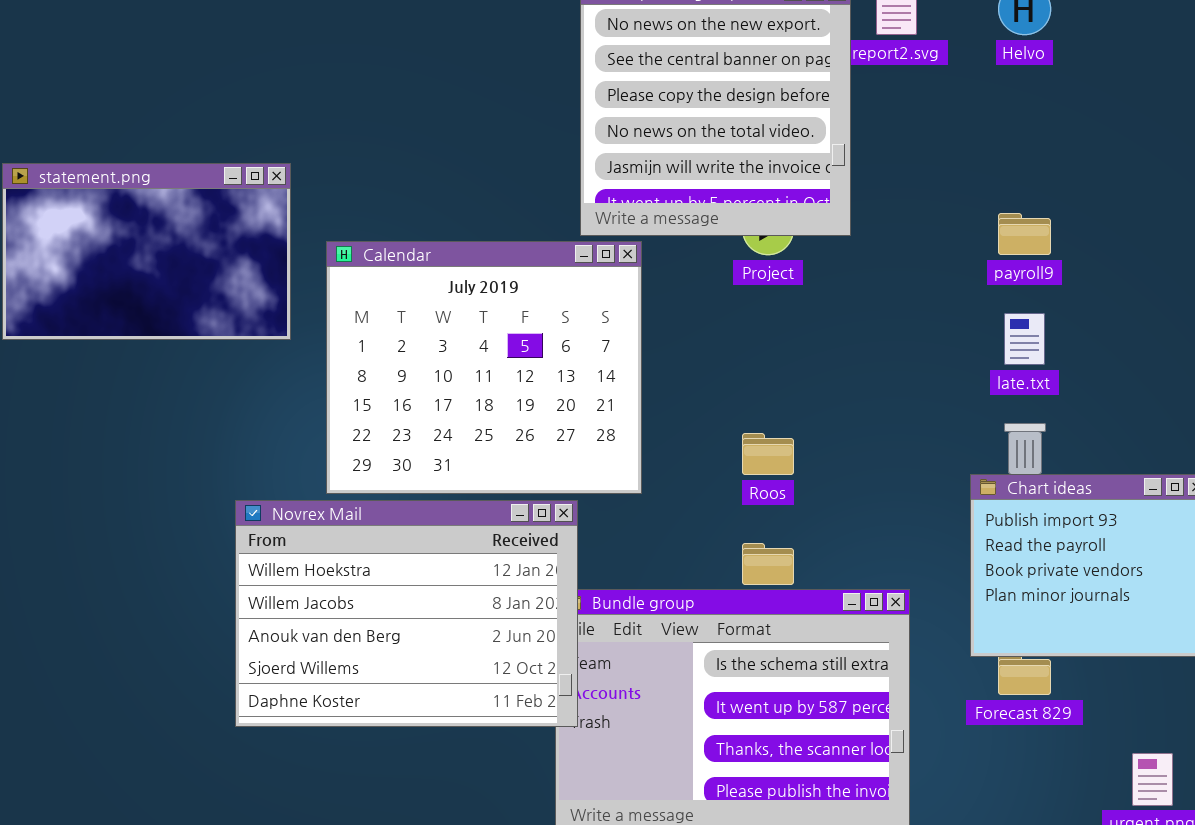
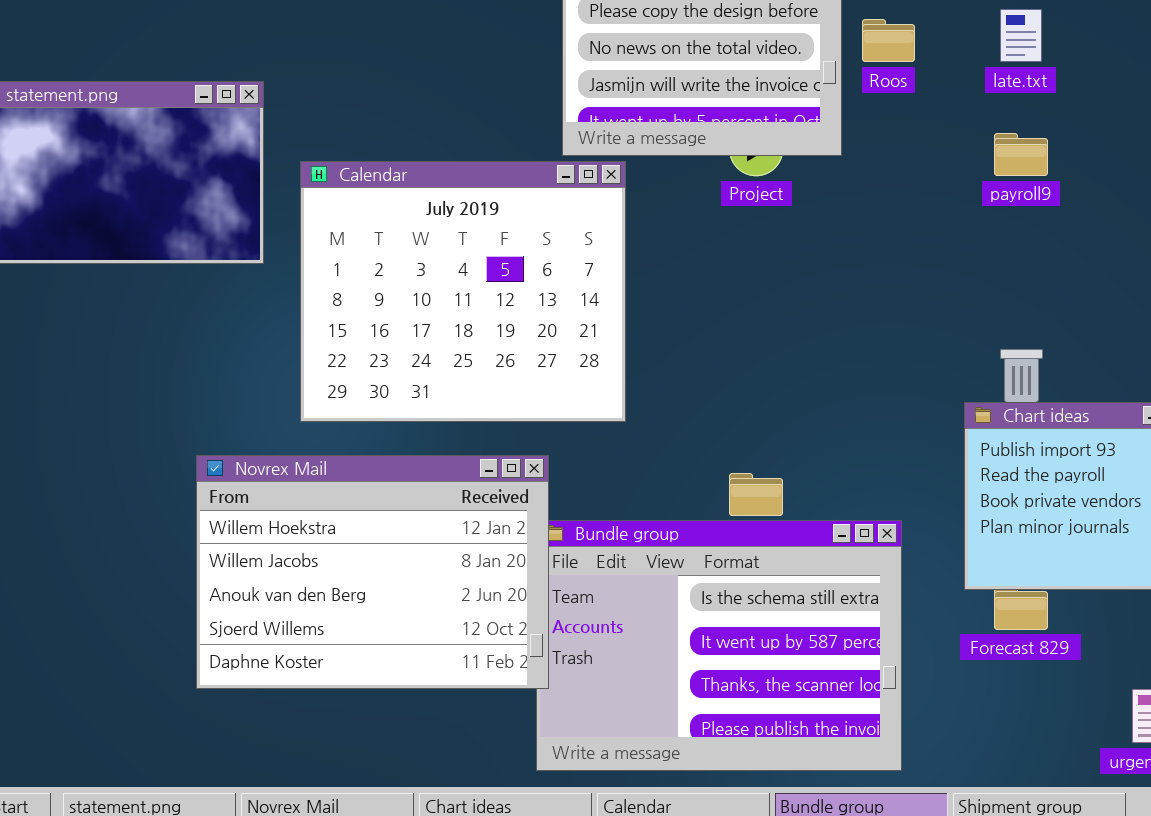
late.txt: [1004,313,1045,365] -> [1000,9,1042,62], moved
Roos: [742,433,794,475] -> [862,19,915,62], moved
Novrex Mail: [235,500,578,727] -> [196,455,549,689], moved

